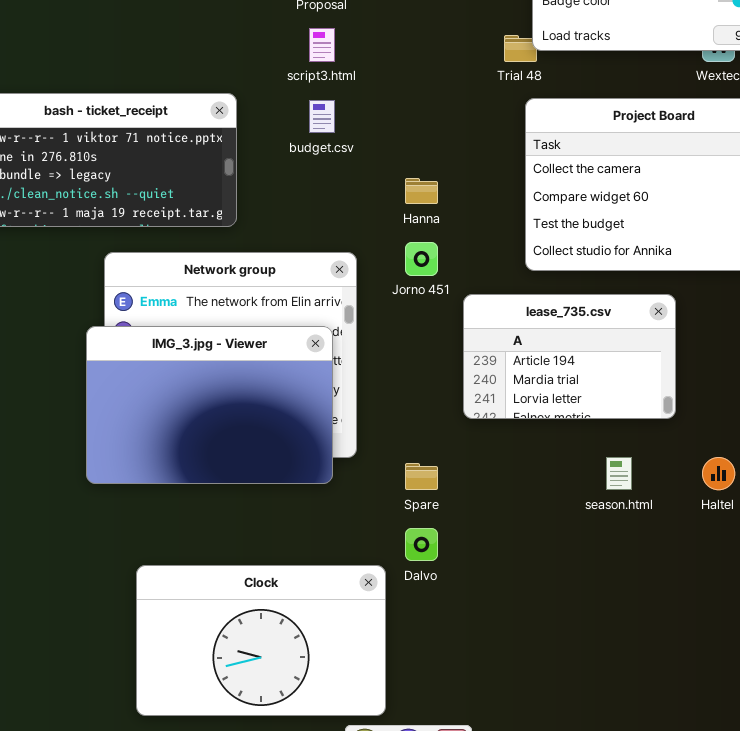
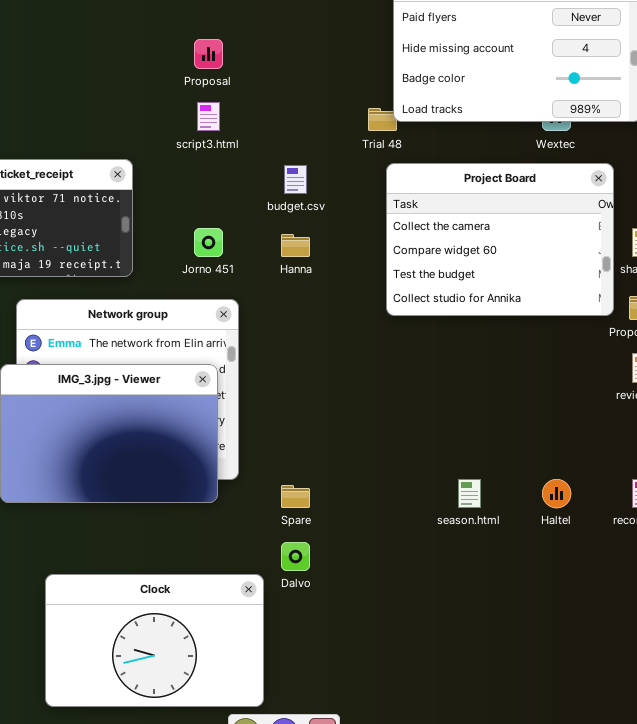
budget.csv: [309,100,335,133] -> [284,165,307,194], moved
Jorno 451: [405,242,438,276] -> [194,228,223,257], moved
lease_735.csv: [463,294,676,419] -> none, closed

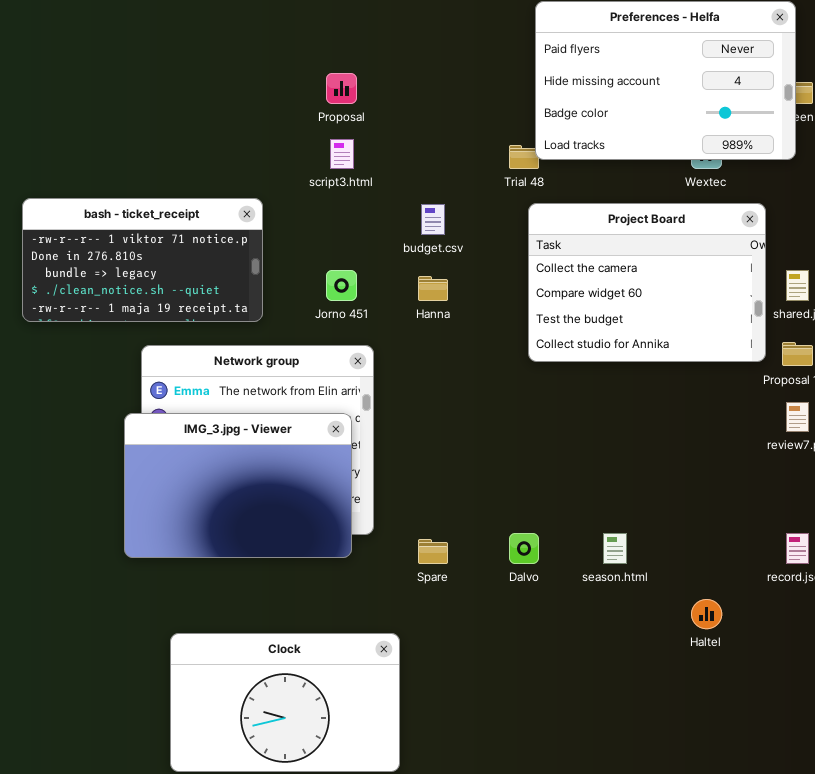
Haltel: [542,479,571,508] -> [691,599,722,629], moved
Dalvo: [281,542,310,571] -> [509,533,539,564], moved

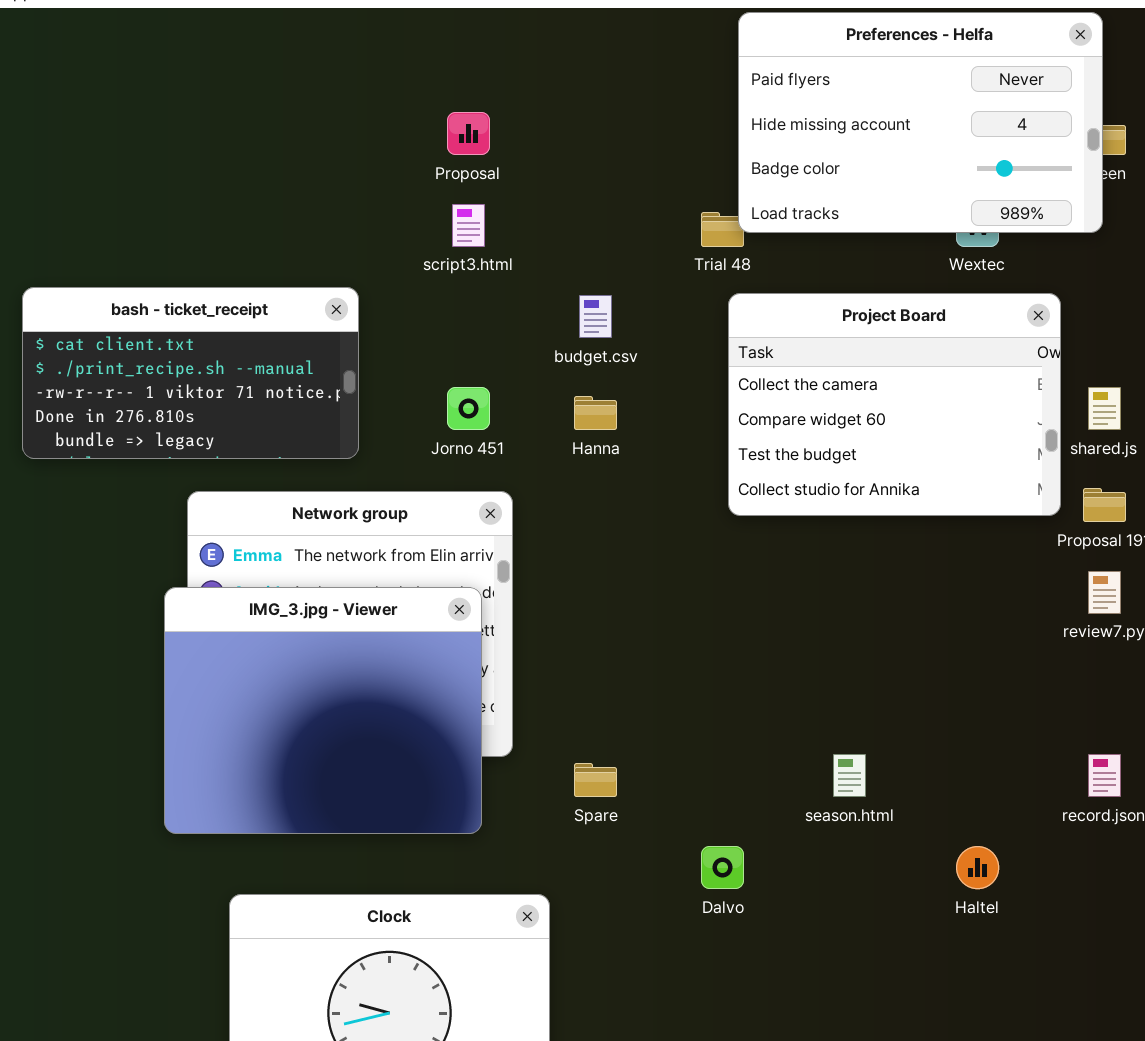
bash - ticket_receipt: [22,198,263,322] -> [22,287,359,459], scrolled up 2 rows
IMG_3.jpg - Viewer: [124,413,352,558] -> [164,587,482,834], resized
Dalvo: [509,533,539,564] -> [701,846,744,889], moved

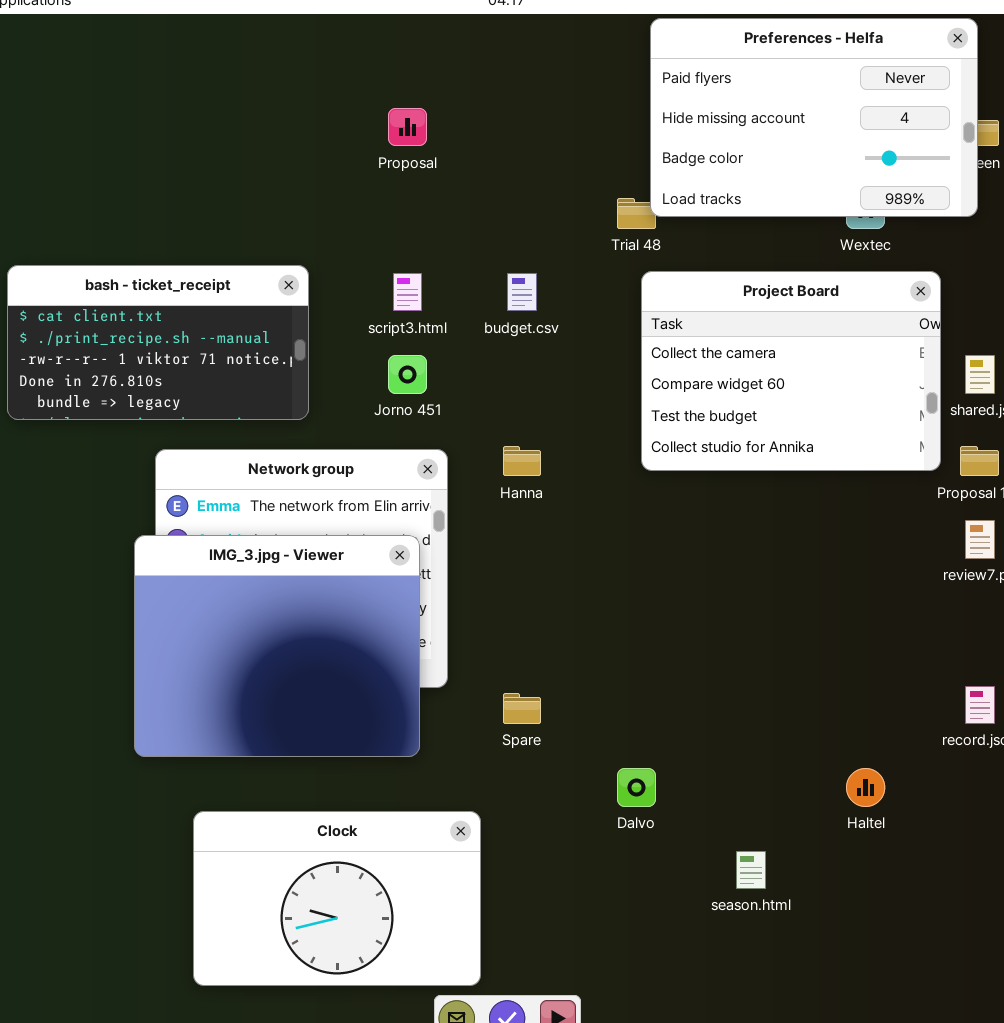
script3.html: [452,204,485,247] -> [393,273,422,311], moved
Hanna: [574,396,617,430] -> [503,446,541,476], moved
season.html: [833,754,866,797] -> [736,851,766,889], moved

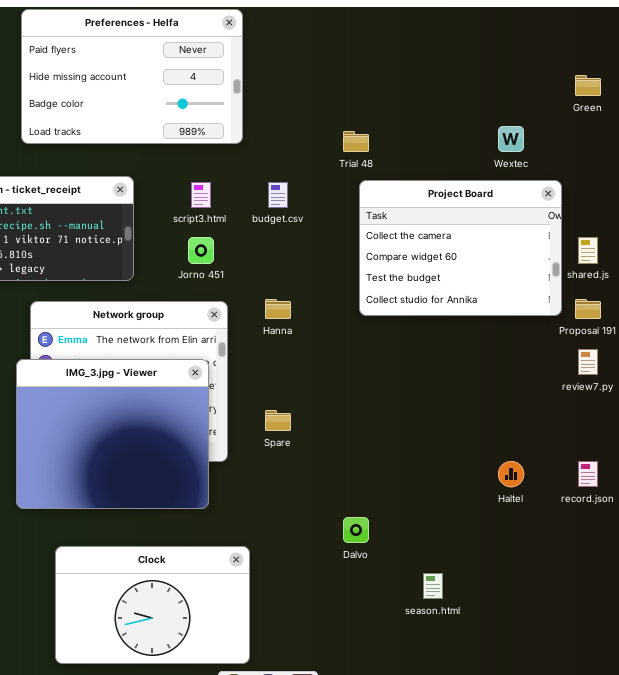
Preferences - Helfa: [650,18,978,217] -> [21,9,243,144], moved
Spare: [503,693,541,724] -> [265,410,291,431], moved
Haltel: [846,768,885,807] -> [498,461,524,487], moved

